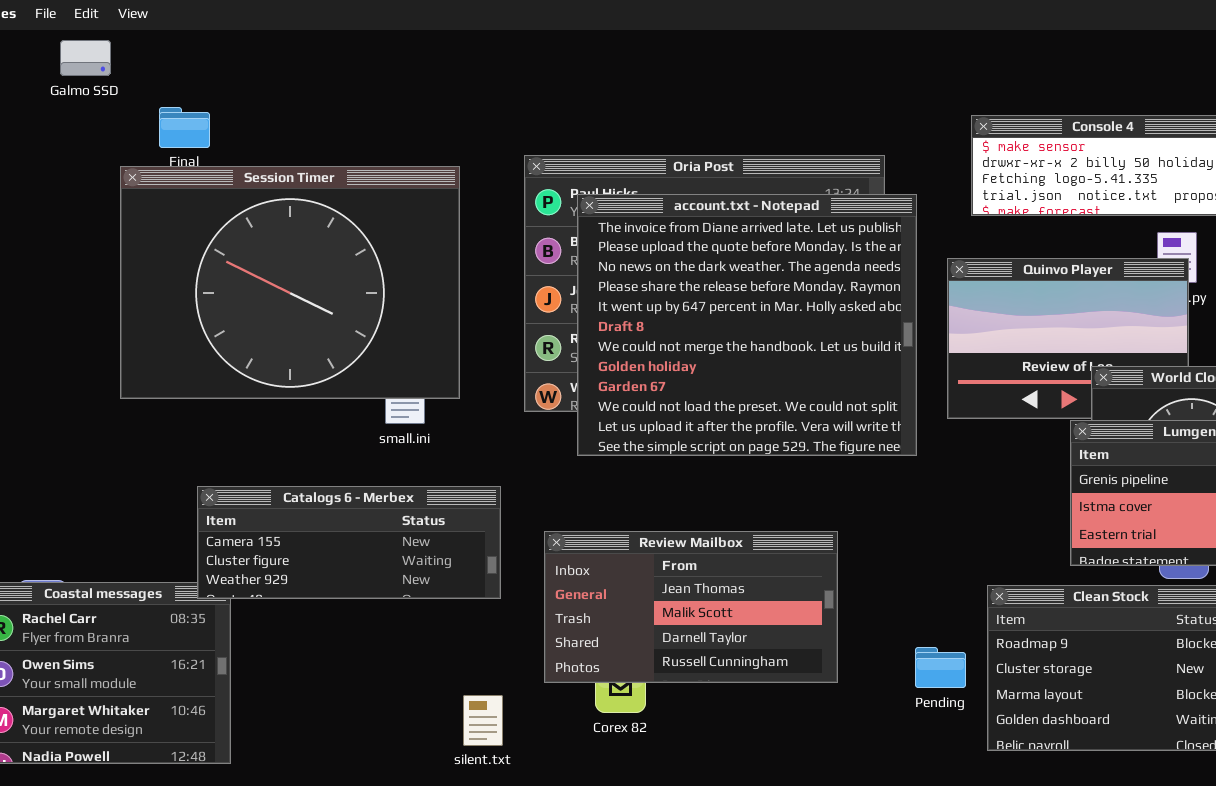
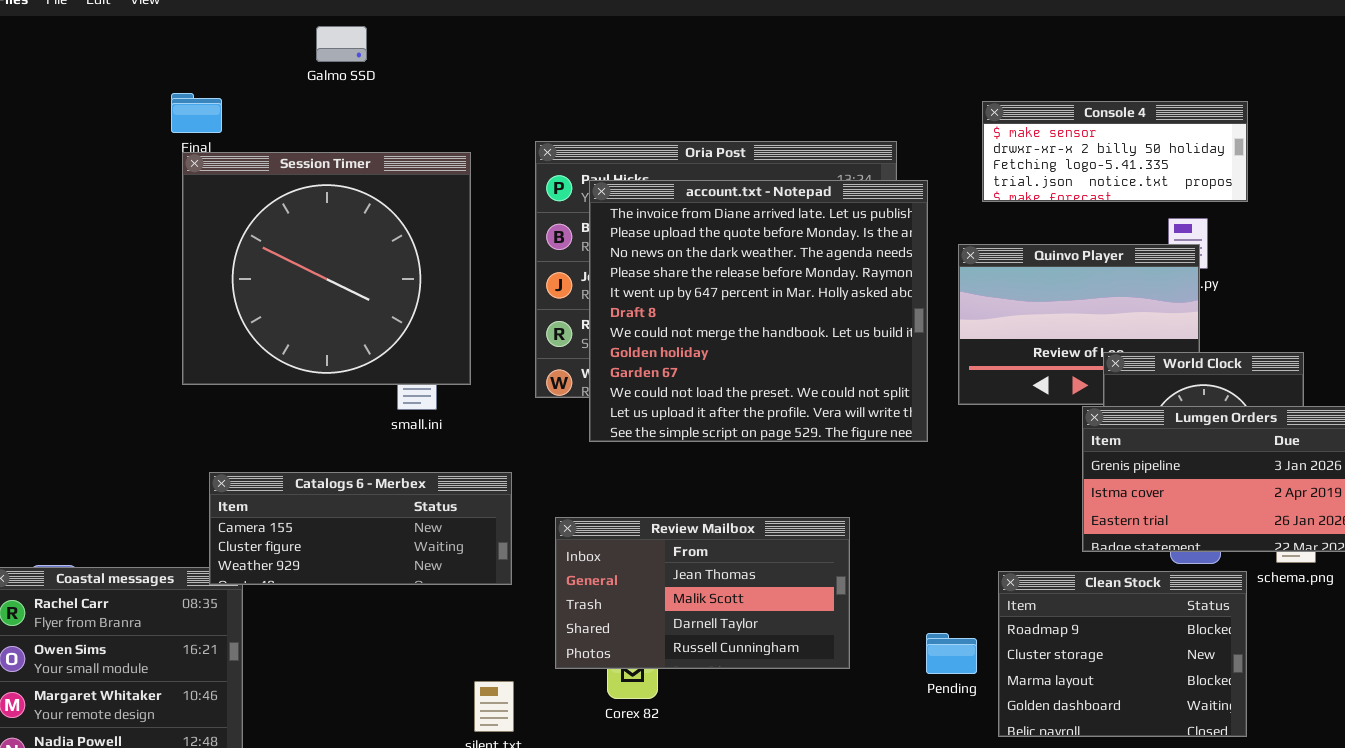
Galmo SSD: [60,40,111,76] -> [316,26,367,62], moved
Session Timer: [120,166,460,399] -> [182,152,471,385], resized

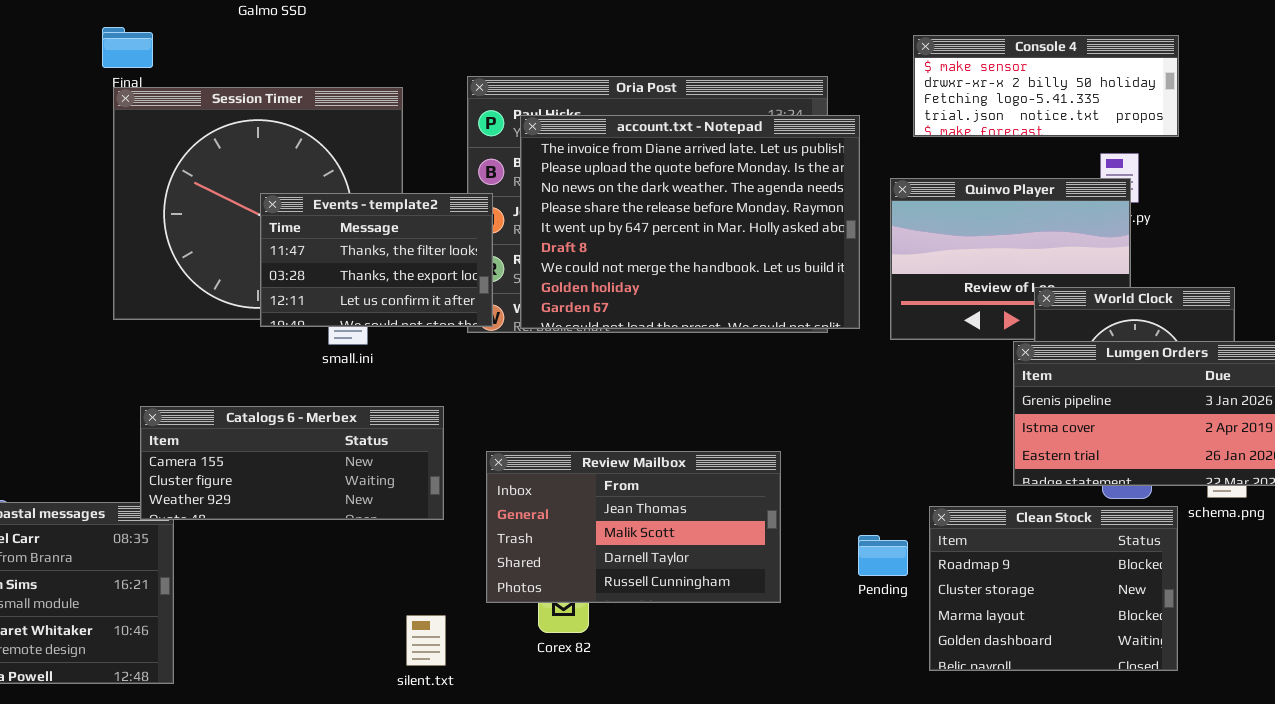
account.txt - Notepad: [589,180,928,442] -> [520,115,860,329], resized
Events - template2: none -> [260,193,493,327], opened
Pending: [926,633,977,674] -> [858,535,908,576], moved

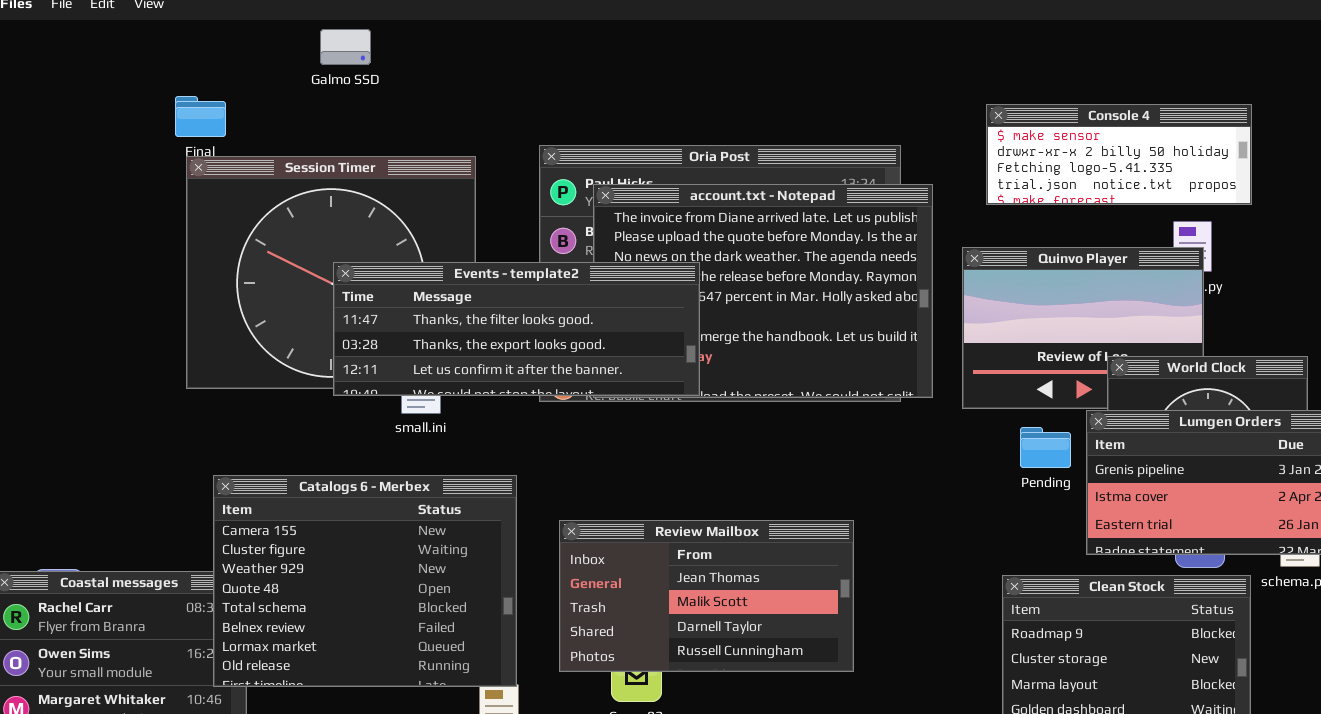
Events - template2: [260,193,493,327] -> [333,262,700,396], resized
Catalogs 6 - Merbex: [140,406,444,520] -> [213,475,517,687], resized
Pending: [858,535,908,576] -> [1020,427,1071,468], moved

